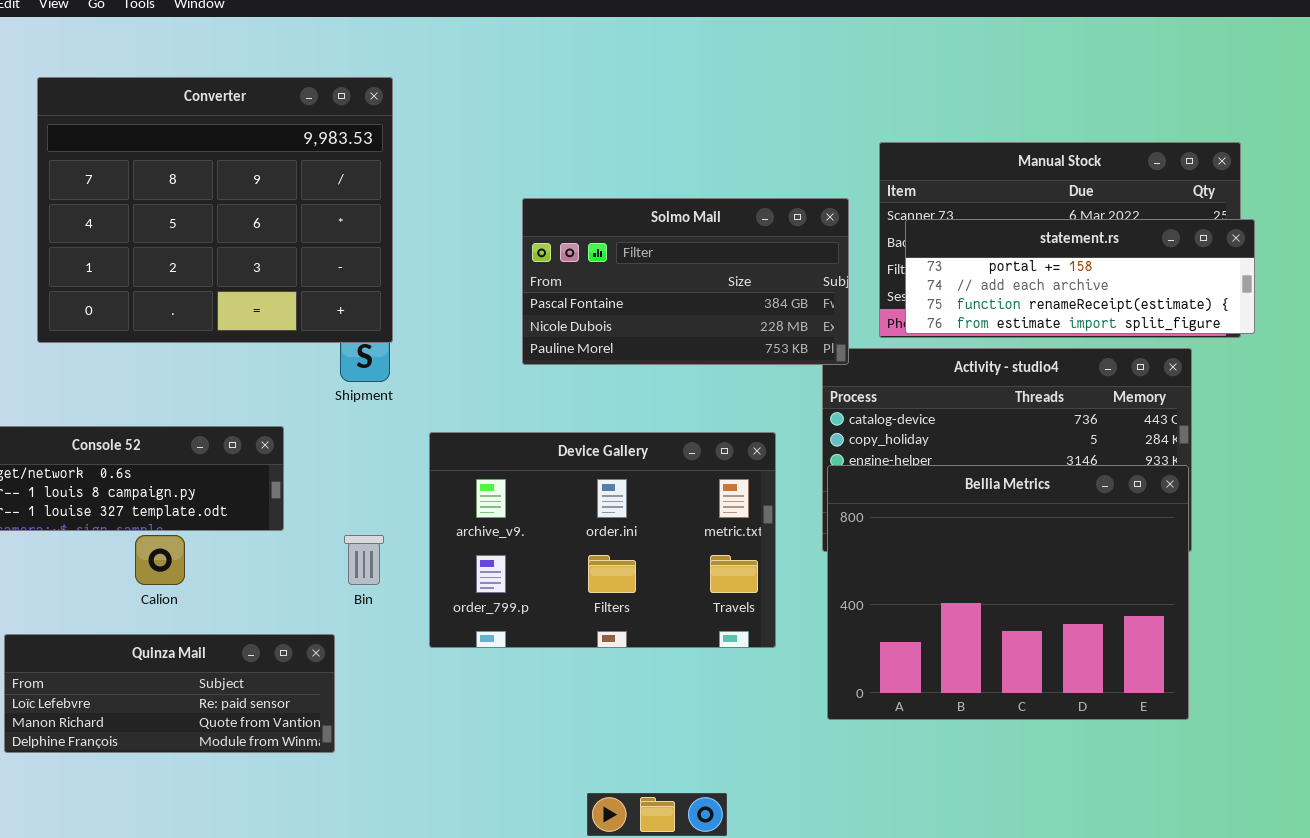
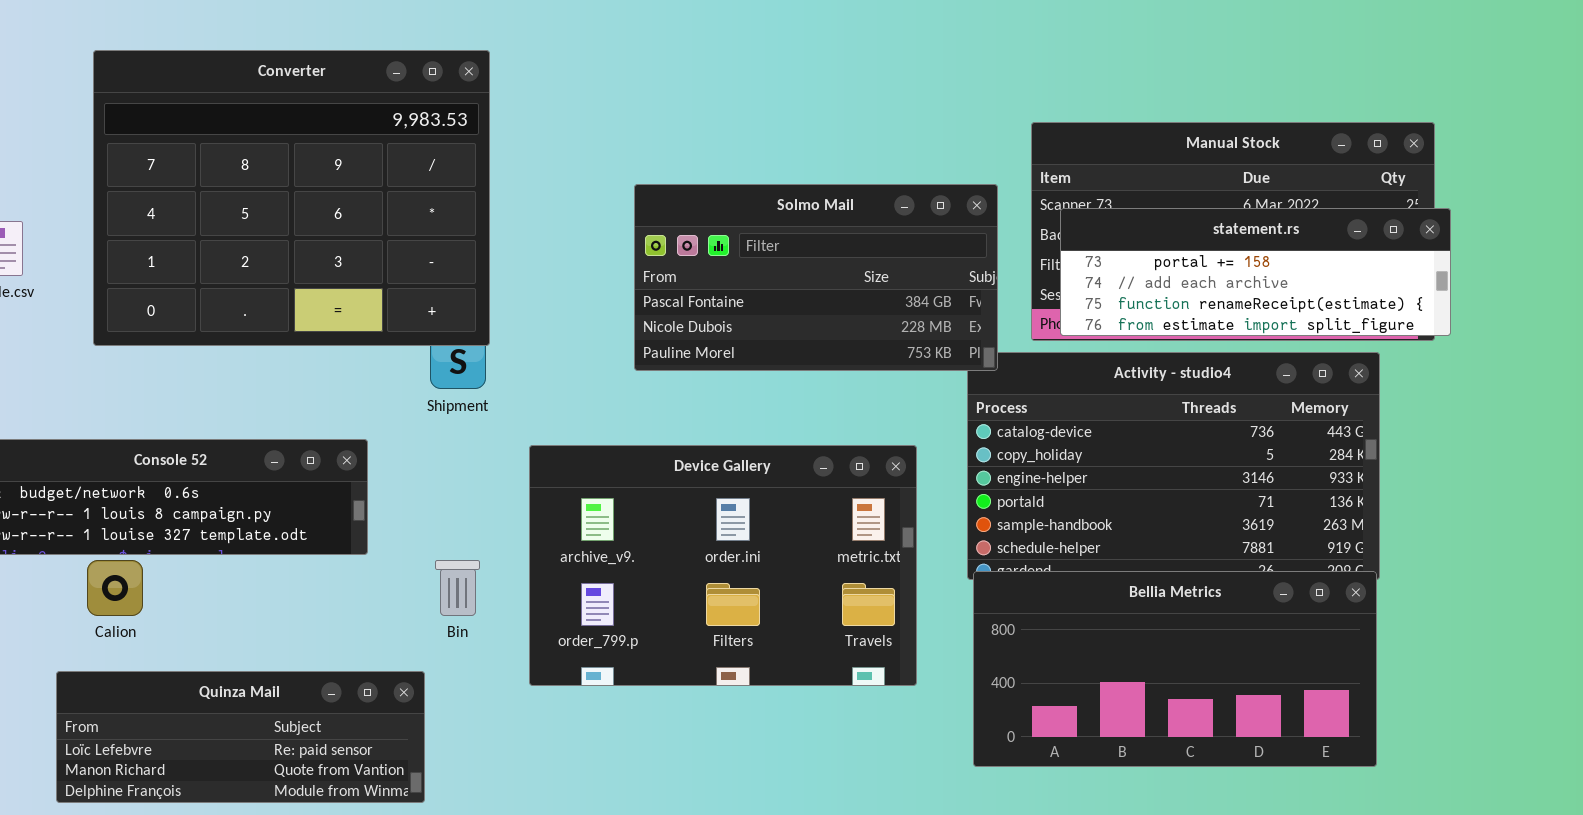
Bellia Metrics: [827,465,1189,720] -> [973,571,1377,767], resized
Calion: [135,535,185,585] -> [87,560,143,616], moved

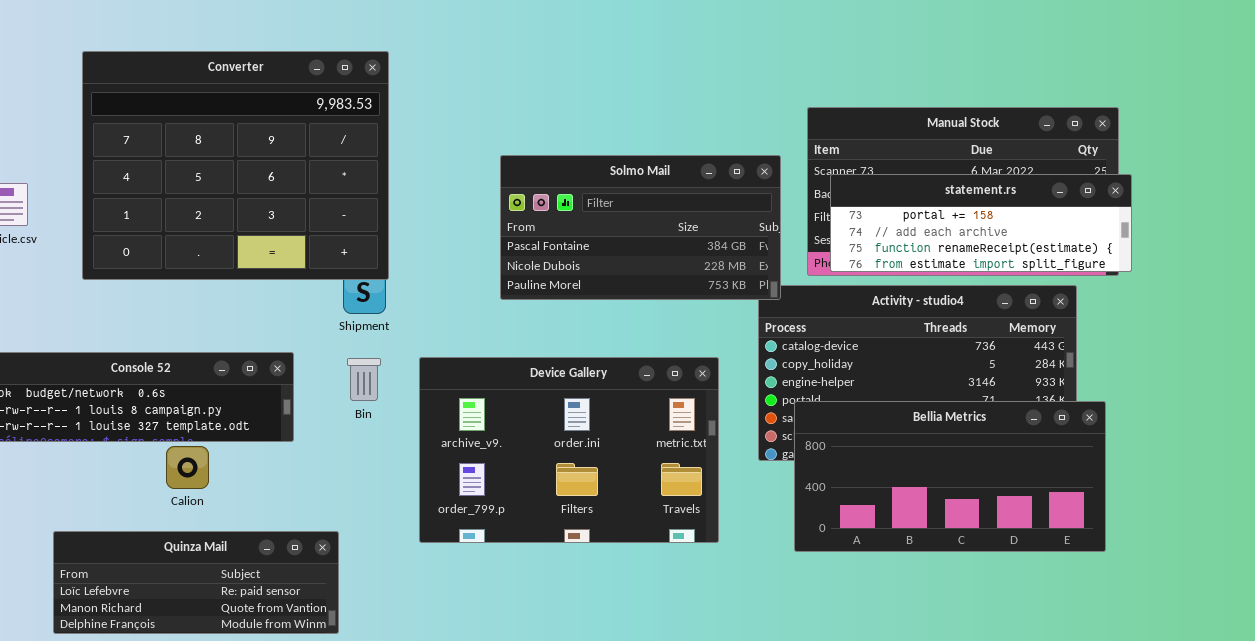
Calion: [87,560,143,616] -> [166,446,209,489], moved
Bin: [435,560,480,616] -> [347,358,381,401], moved
Bellia Metrics: [973,571,1377,767] -> [794,401,1106,552], moved

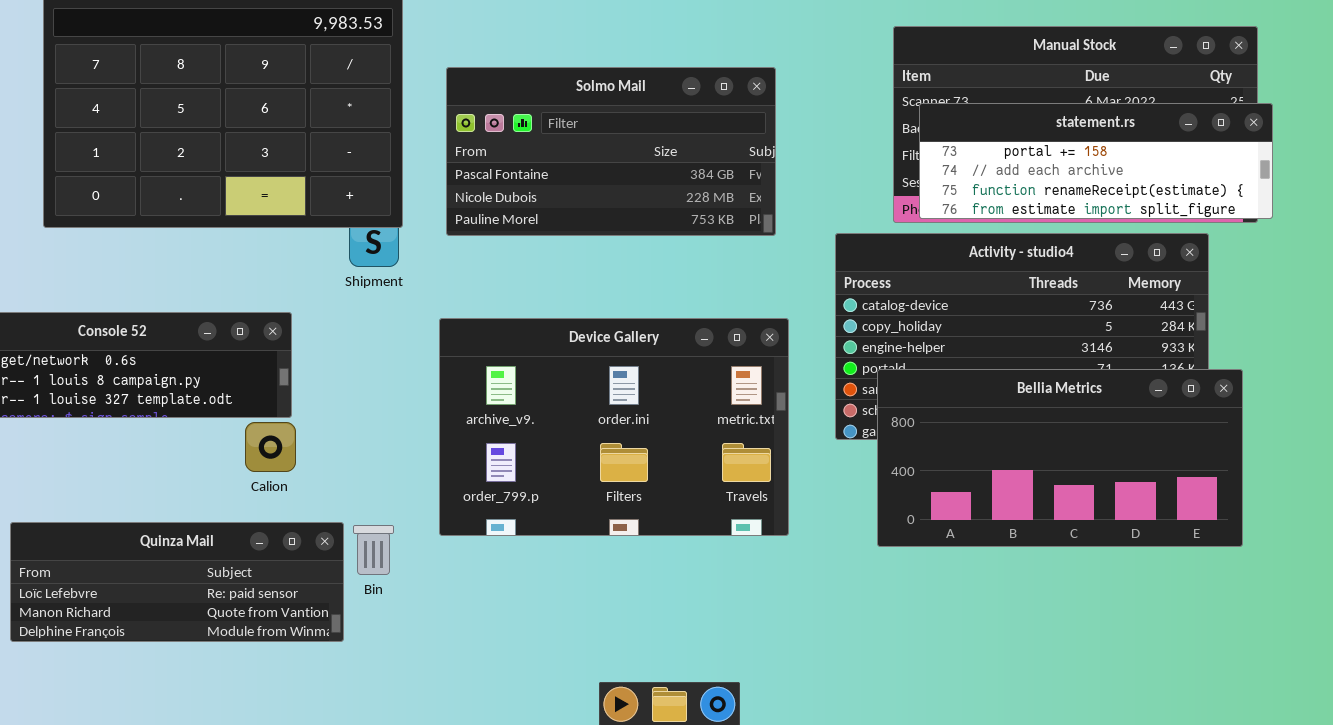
Solmo Mail: [500,155,781,300] -> [446,67,776,236], moved
Bin: [347,358,381,401] -> [353,525,394,575], moved
Calion: [166,446,209,489] -> [245,422,296,472], moved

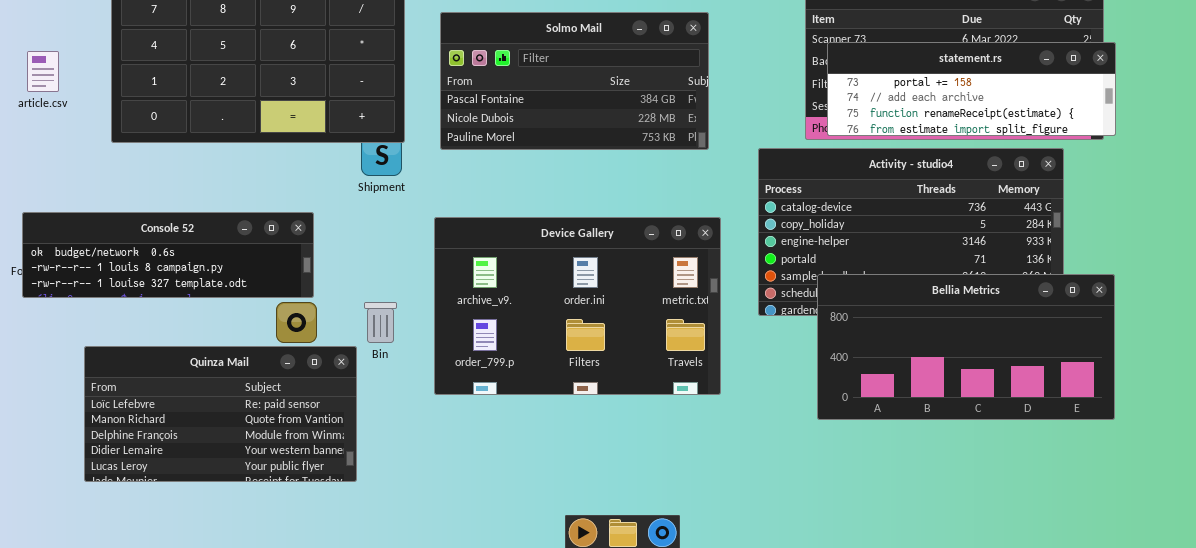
Bellia Metrics: [877,369,1243,547] -> [817,274,1115,420], moved
Quinza Mail: [10,522,344,642] -> [84,346,357,482], resized
Bin: [353,525,394,575] -> [364,302,397,343], moved

